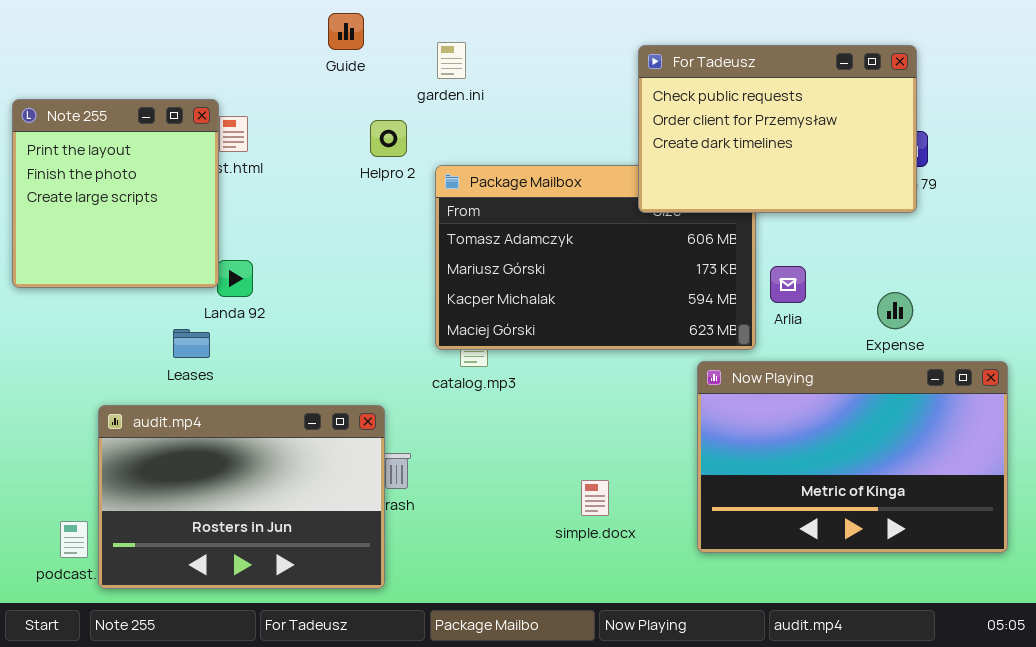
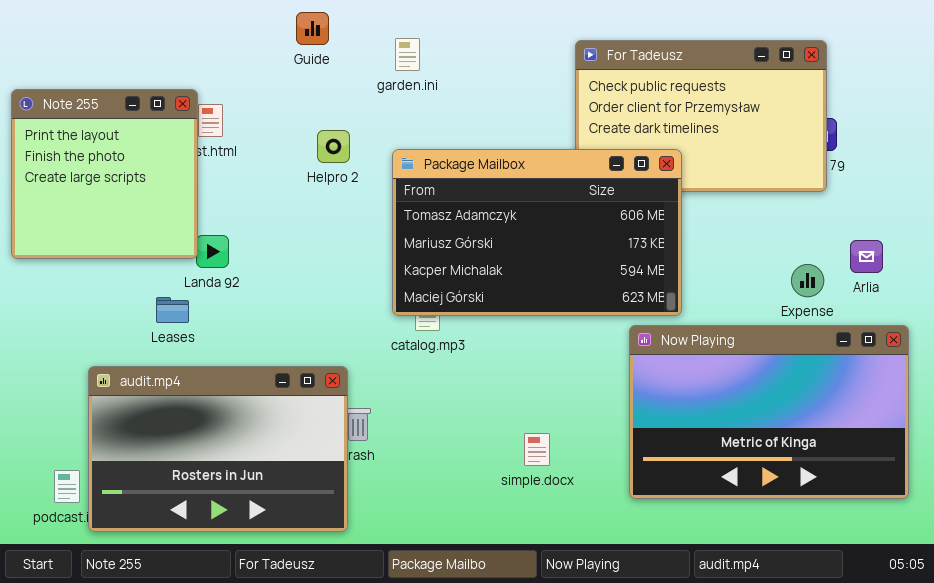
Helpro 2: [370,120,407,157] -> [317,130,350,163], moved
Package Mailbox: [435,165,756,350] -> [392,149,682,316], raised
Arlia: [770,266,806,303] -> [850,240,883,273], moved

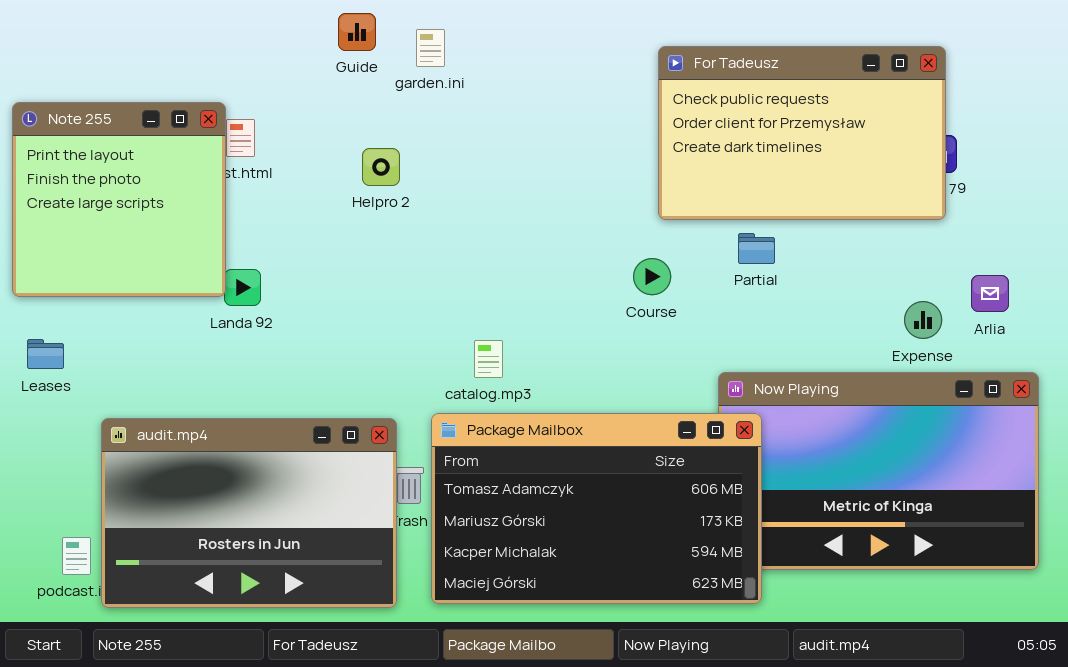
garden.ini: [395,38,420,71] -> [416,29,445,67], moved
Package Mailbox: [392,149,682,316] -> [431,413,762,604], moved
Leases: [156,297,189,323] -> [27,339,64,369], moved

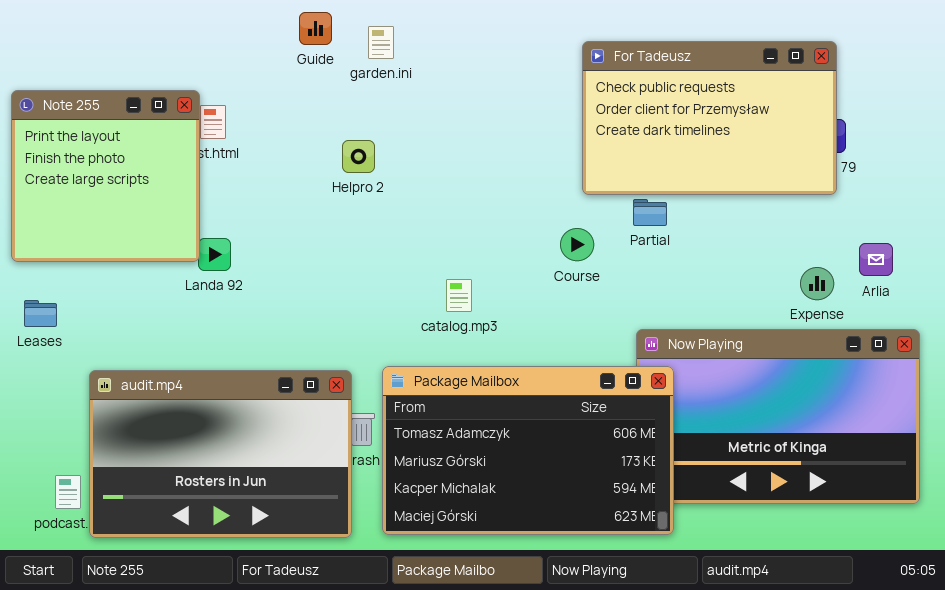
Helpro 2: [362,148,400,186] -> [342,140,375,173], moved
Partial: [738,233,775,264] -> [633,199,667,226], moved
catalog.mp3: [474,340,503,378] -> [446,279,472,312], moved

